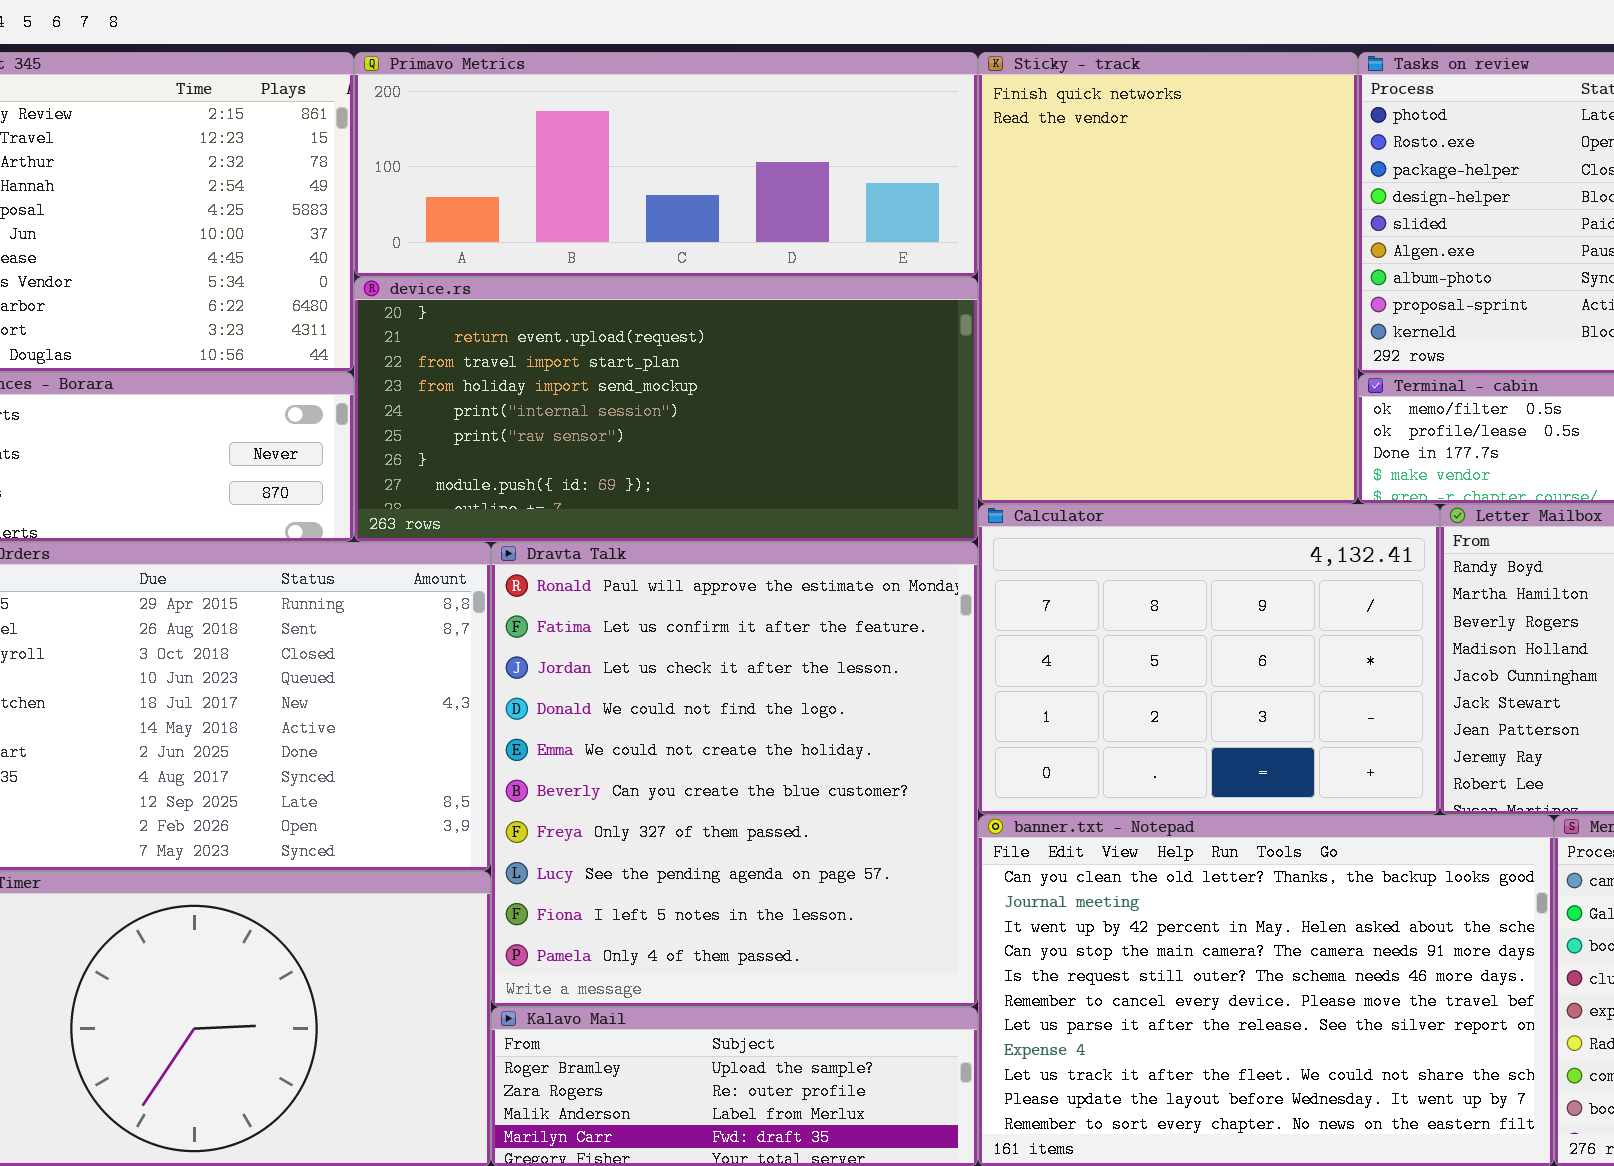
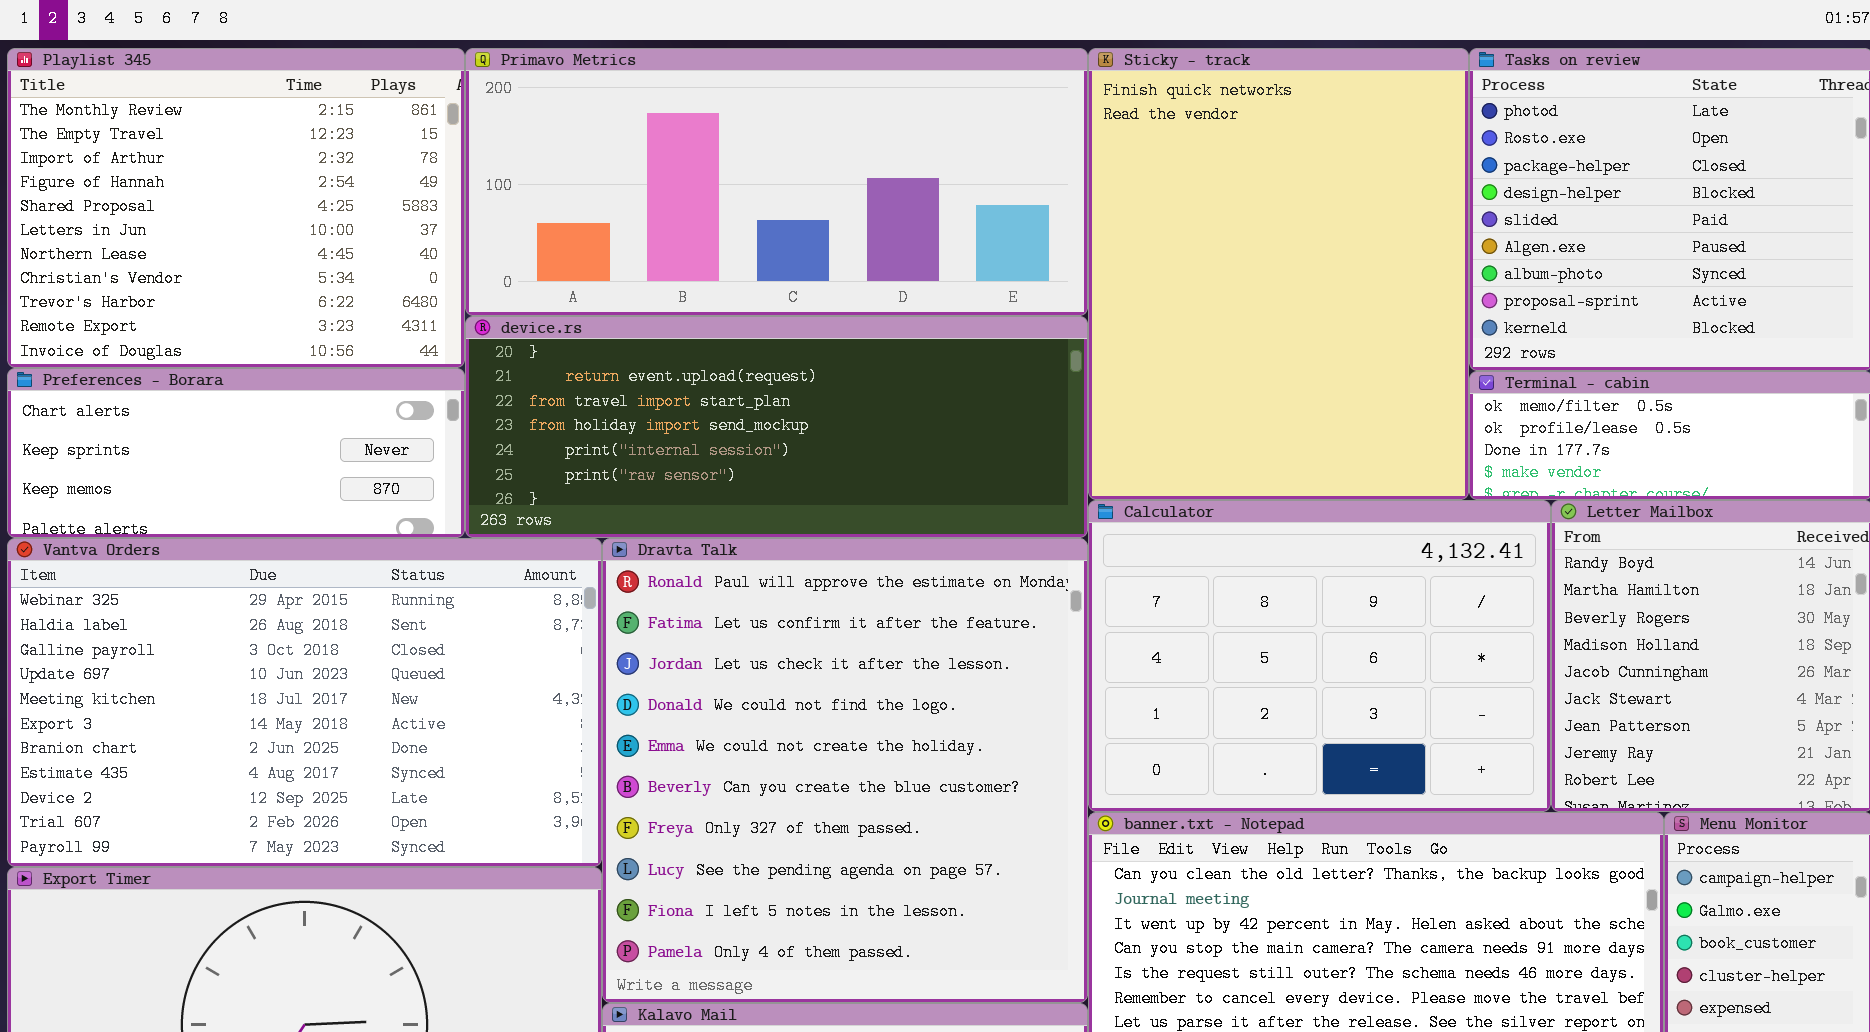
Primavo Metrics: [354,52,978,277] -> [465,48,1088,316], resized
device.rs: [354,277,978,542] -> [465,316,1088,538], resized

